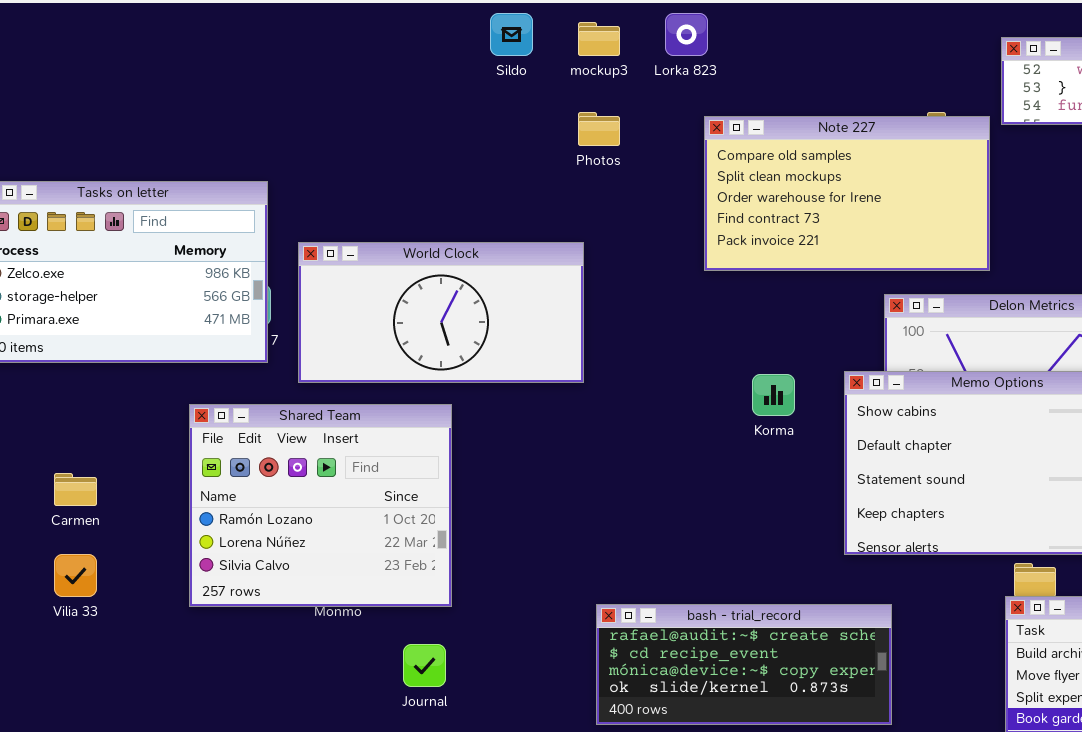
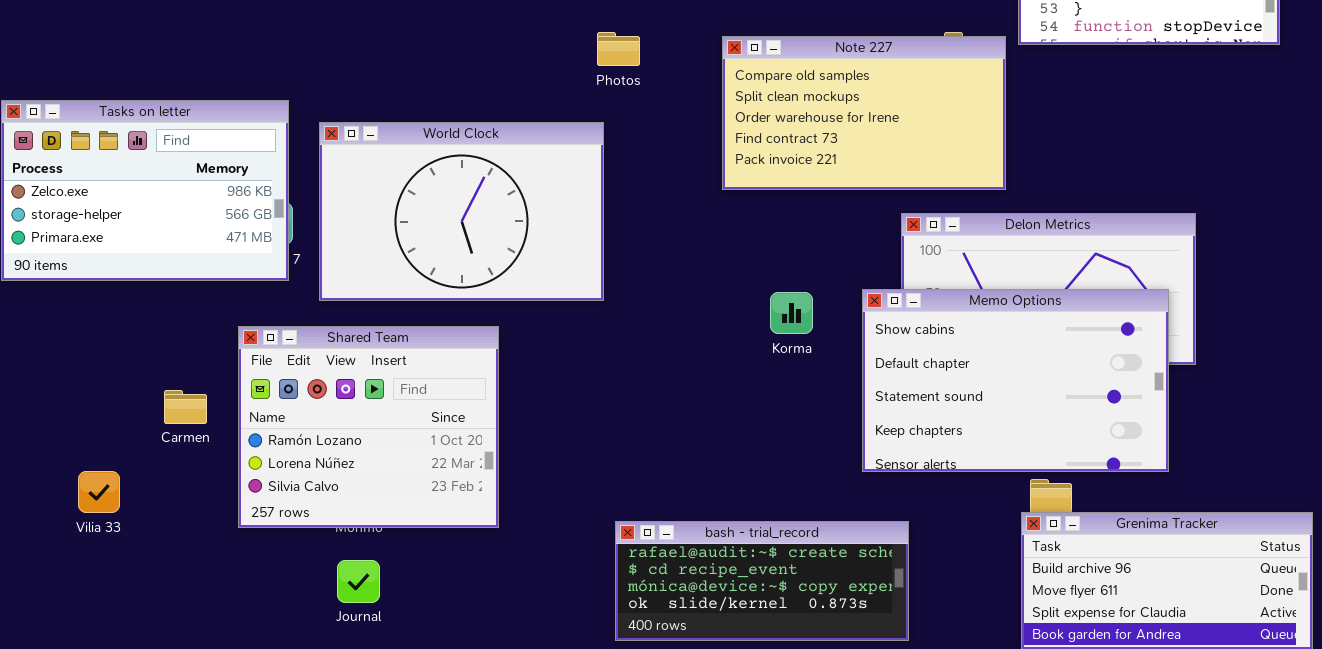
World Clock: [298,242,584,383] -> [319,122,604,301], resized
Shared Team: [189,404,452,607] -> [238,326,499,528], moved
Carmen: [54,473,97,506] -> [164,390,207,424], moved
Journal: [403,644,446,687] -> [337,560,380,603], moved

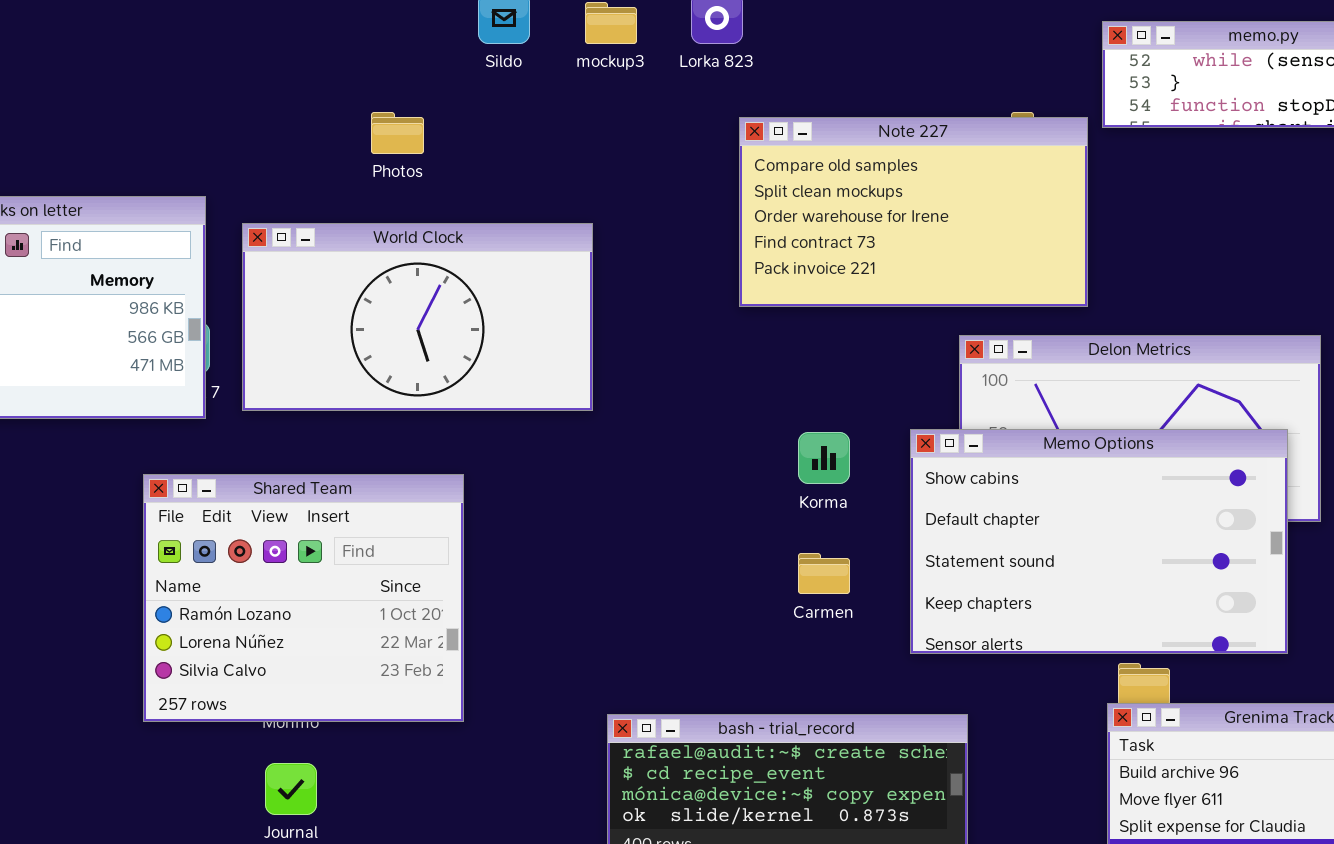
Photos: [597,32,640,66] -> [371,112,424,154], moved
World Clock: [319,122,604,301] -> [242,223,593,411], resized
Carmen: [164,390,207,424] -> [798,553,850,594], moved

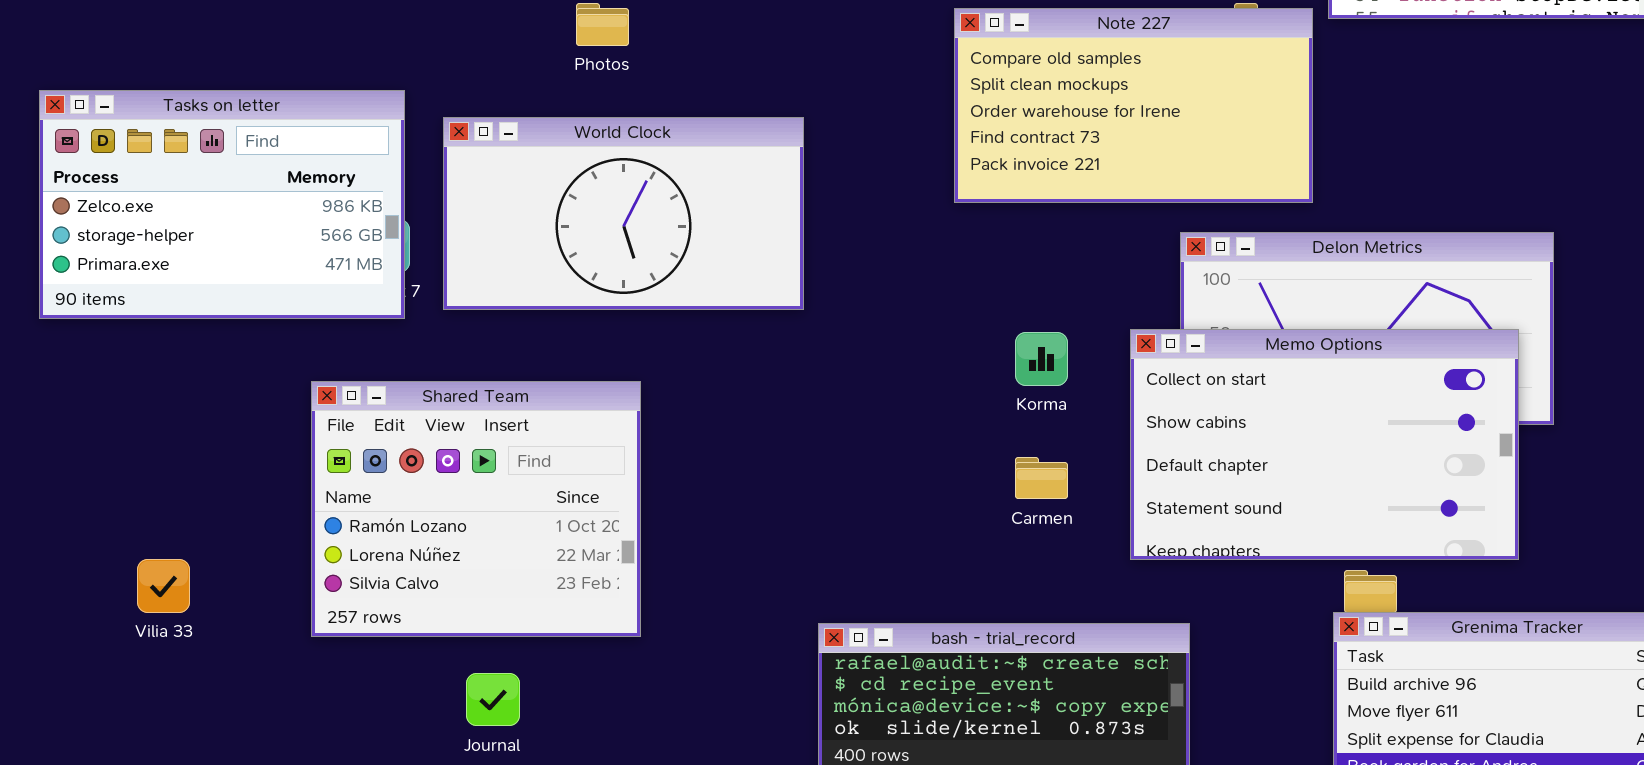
Memo Options: [910,429,1288,654] -> [1130,329,1519,560], scrolled up 1 row
Shared Team: [143,474,464,722] -> [311,381,641,637], moved

